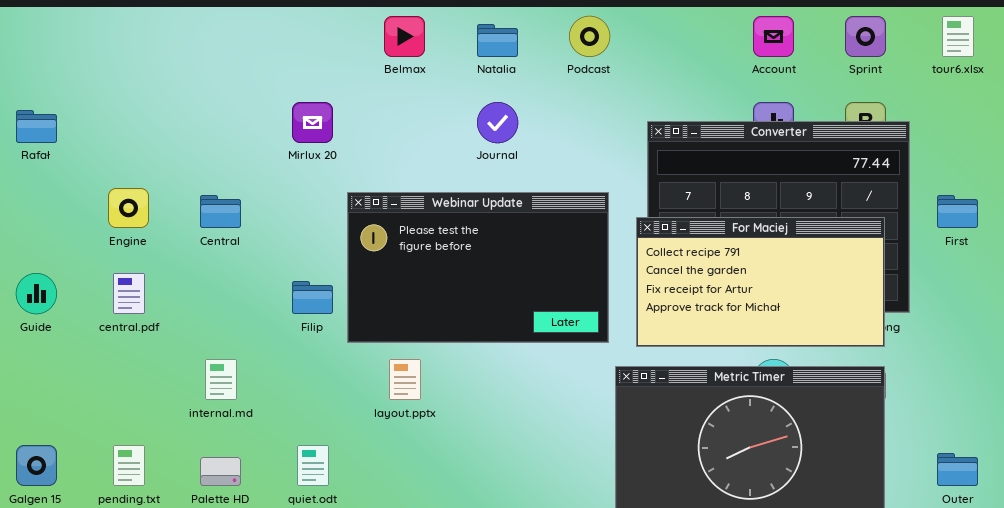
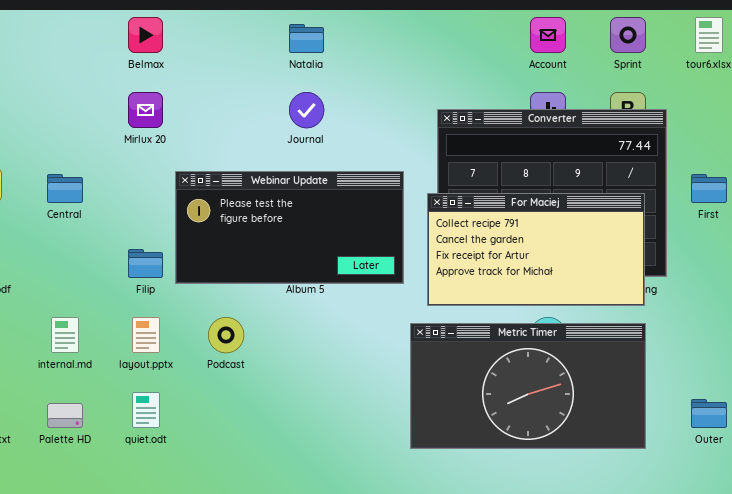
Belmax: [384,16,425,57] -> [128,17,163,53], moved
Podcast: [569,16,610,57] -> [208,317,244,353], moved
Webinar Update: [347,192,609,343] -> [175,171,404,284], resized
layout.pptx: [389,359,421,400] -> [132,317,160,353], moved

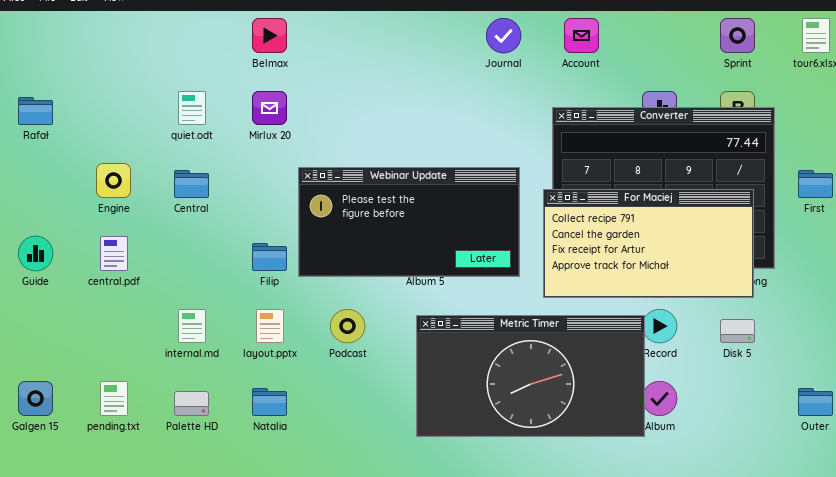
Account: [530,17,566,53] -> [564,18,599,53], moved
Natalia: [289,24,324,53] -> [252,388,287,416], moved
Journal: [289,92,324,128] -> [486,18,521,53], moved
Metric Timer: [410,323,646,449] -> [416,315,645,437], moved
quiet.odt: [132,392,160,428] -> [178,91,206,125], moved

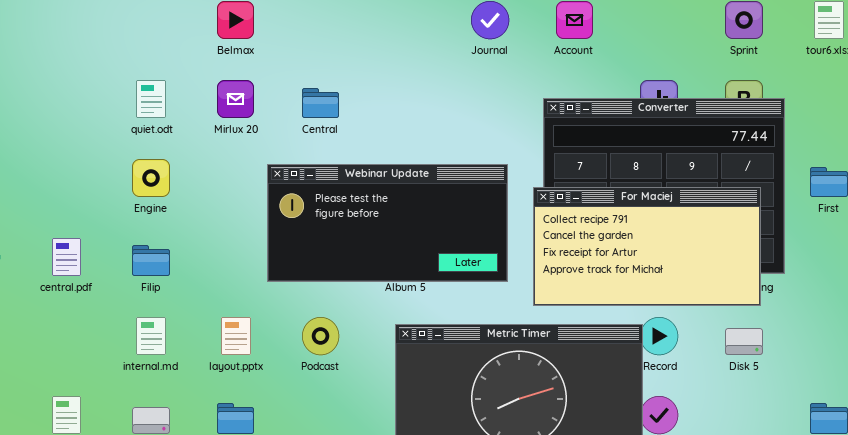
Engine: [96,163,131,198] -> [132,159,170,197], moved
Central: [174,170,209,198] -> [302,88,339,118], moved
Filip: [252,243,287,271] -> [132,245,170,276], moved

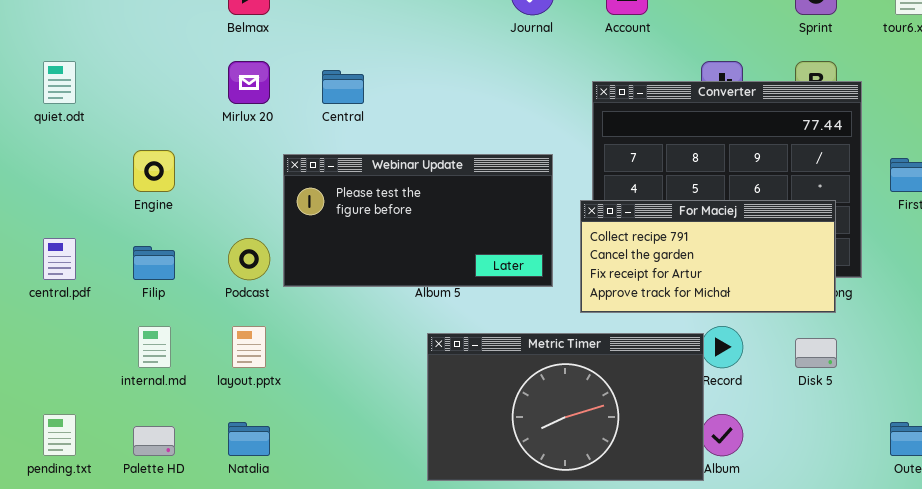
quiet.odt: [136,80,166,118] -> [43,61,76,104], moved
For Maciej: [533,187,761,306] -> [580,200,836,313], resized
Podcast: [302,317,339,355] -> [228,238,270,280], moved

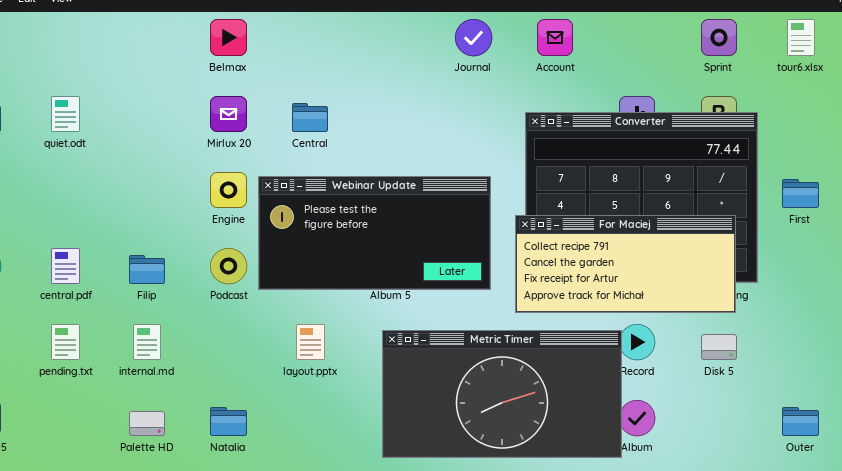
Engine: [133,150,175,192] -> [210,172,247,208], moved
layout.pptx: [232,326,266,368] -> [296,324,325,360], moved
pending.txt: [43,414,76,456] -> [51,324,80,360], moved

